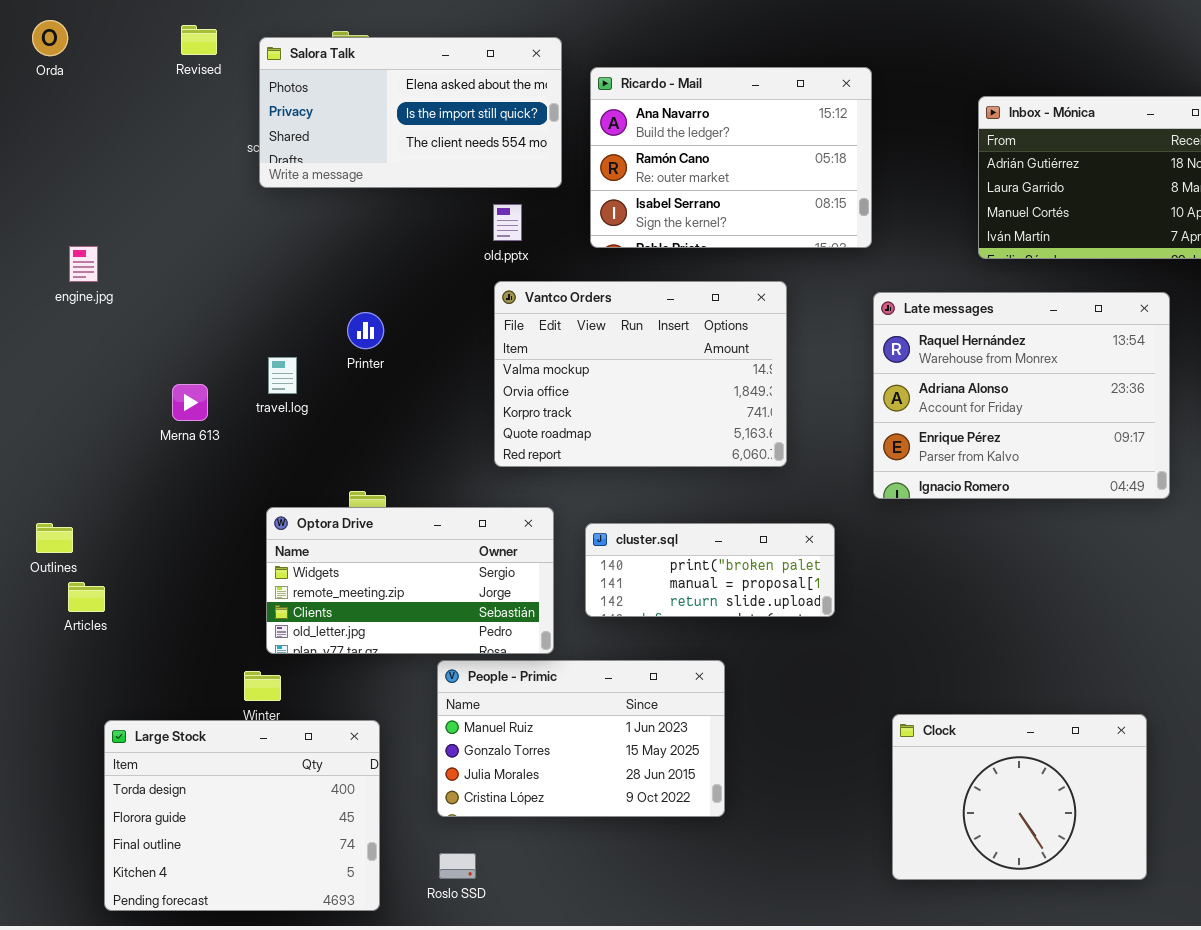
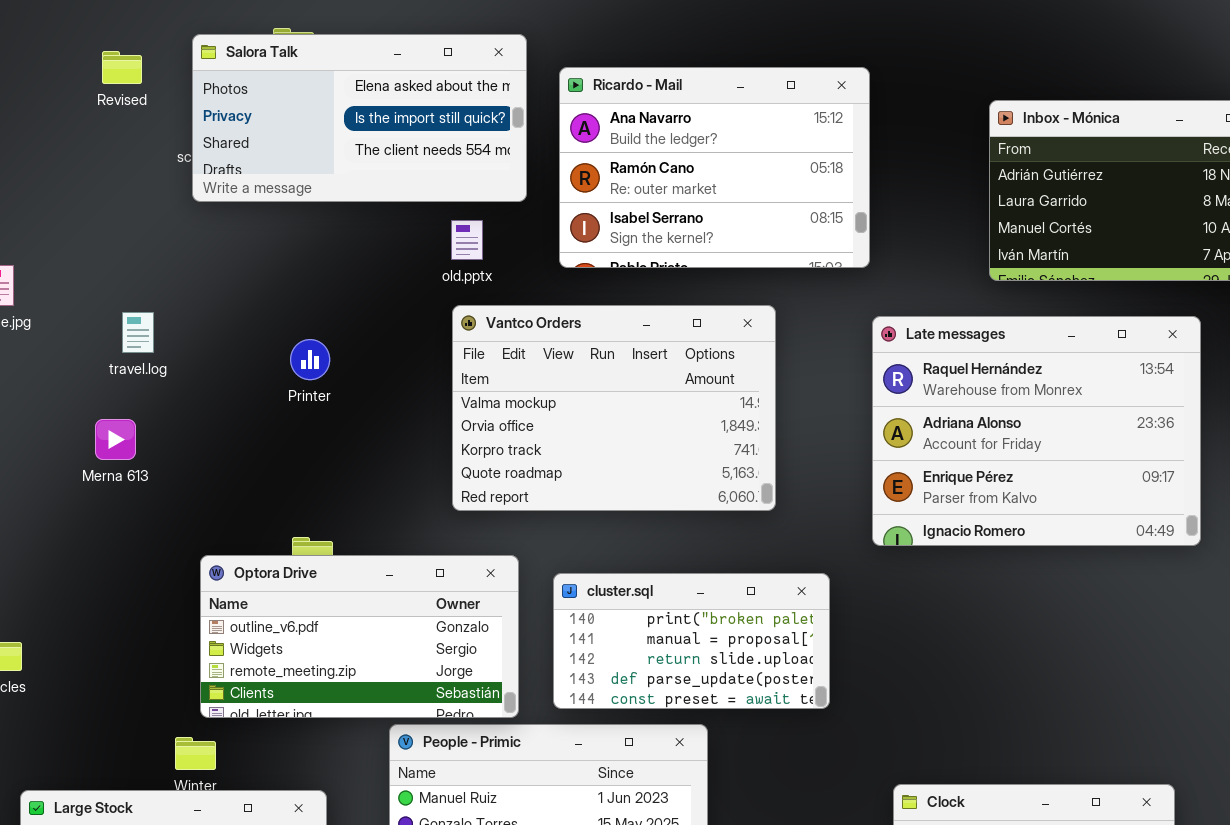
Revised: [181,25,217,55] -> [102,51,142,84], moved
travel.log: [268,357,297,394] -> [122,312,154,353], moved
Optora Drive: [266,507,554,654] -> [200,555,519,718], scrolled up 1 row
cluster.sql: [585,523,835,617] -> [553,573,830,709], resized

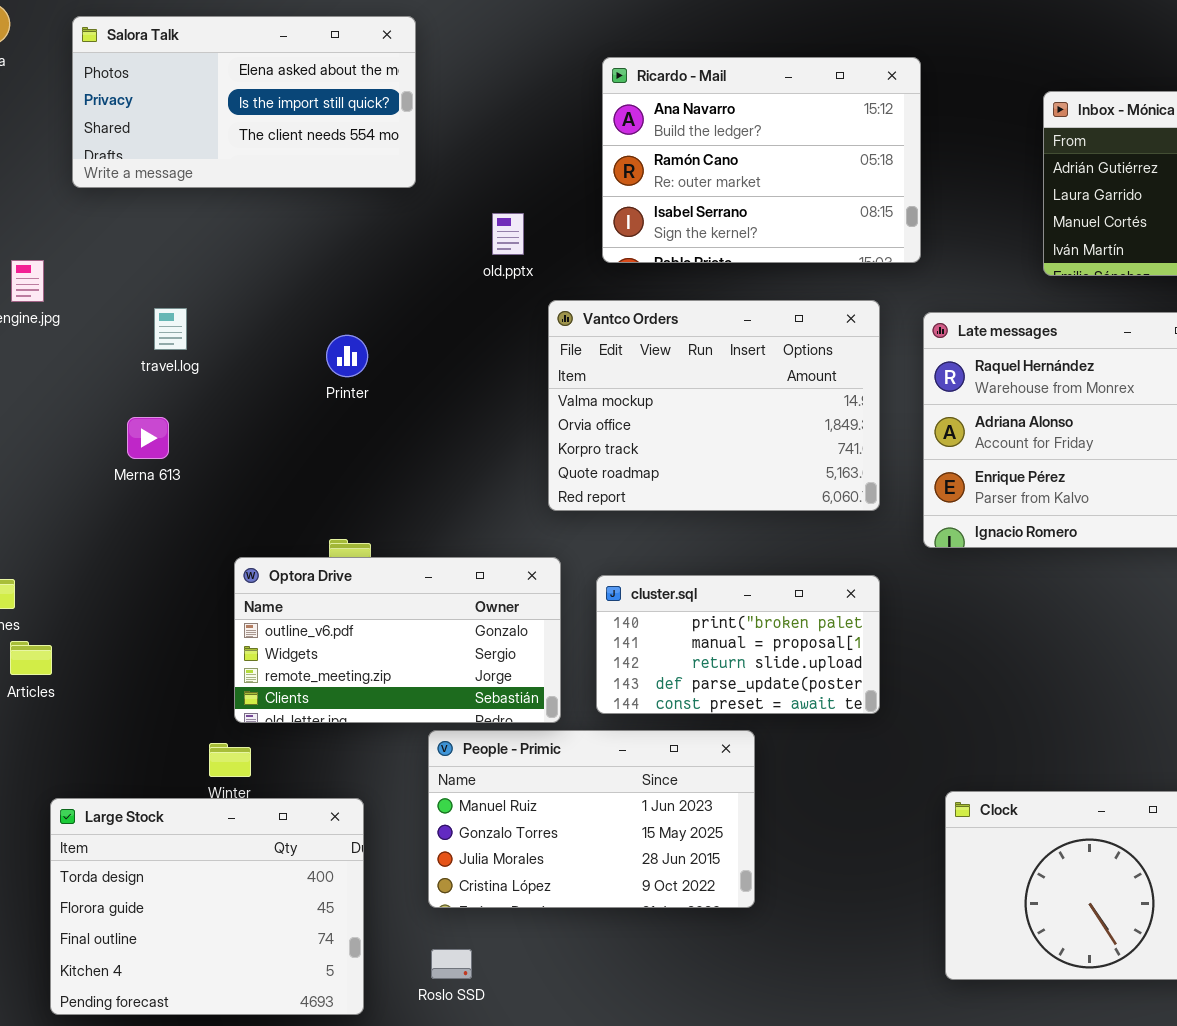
Salora Talk: [192,34,527,202] -> [72,16,416,188], moved
Vantco Orders: [452,305,776,511] -> [548,300,880,511], moved

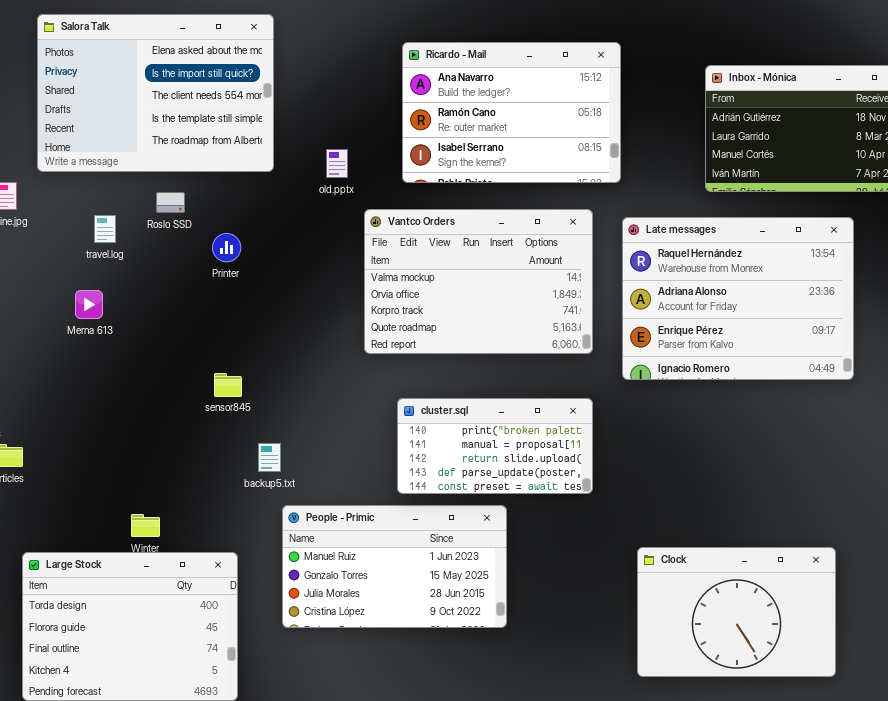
Salora Talk: [72,16,416,188] -> [37,14,274,172], resized
Optora Drive: [234,557,561,723] -> none, closed
Roslo SSD: [431,949,472,979] -> [156,192,185,213], moved

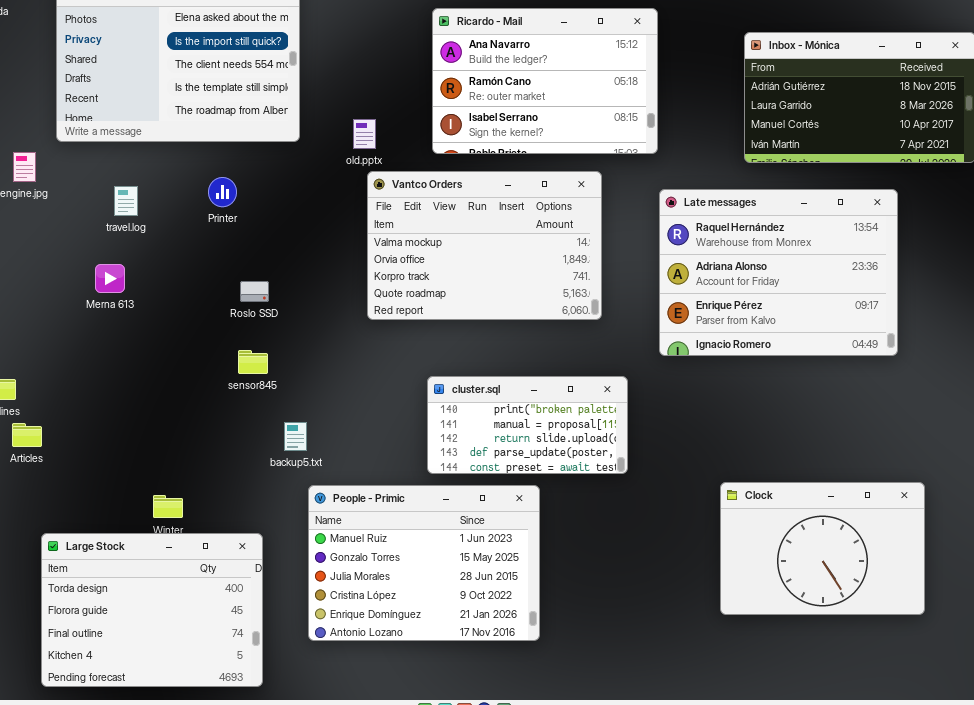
Roslo SSD: [156,192,185,213] -> [240,281,269,302], moved
Vantco Orders: [364,209,593,354] -> [367,171,602,320], moved
Printer: [212,233,241,262] -> [208,177,237,207], moved
People - Primic: [282,505,507,628] -> [308,485,540,641], resized
Clock: [637,547,836,677] -> [720,482,925,615], moved

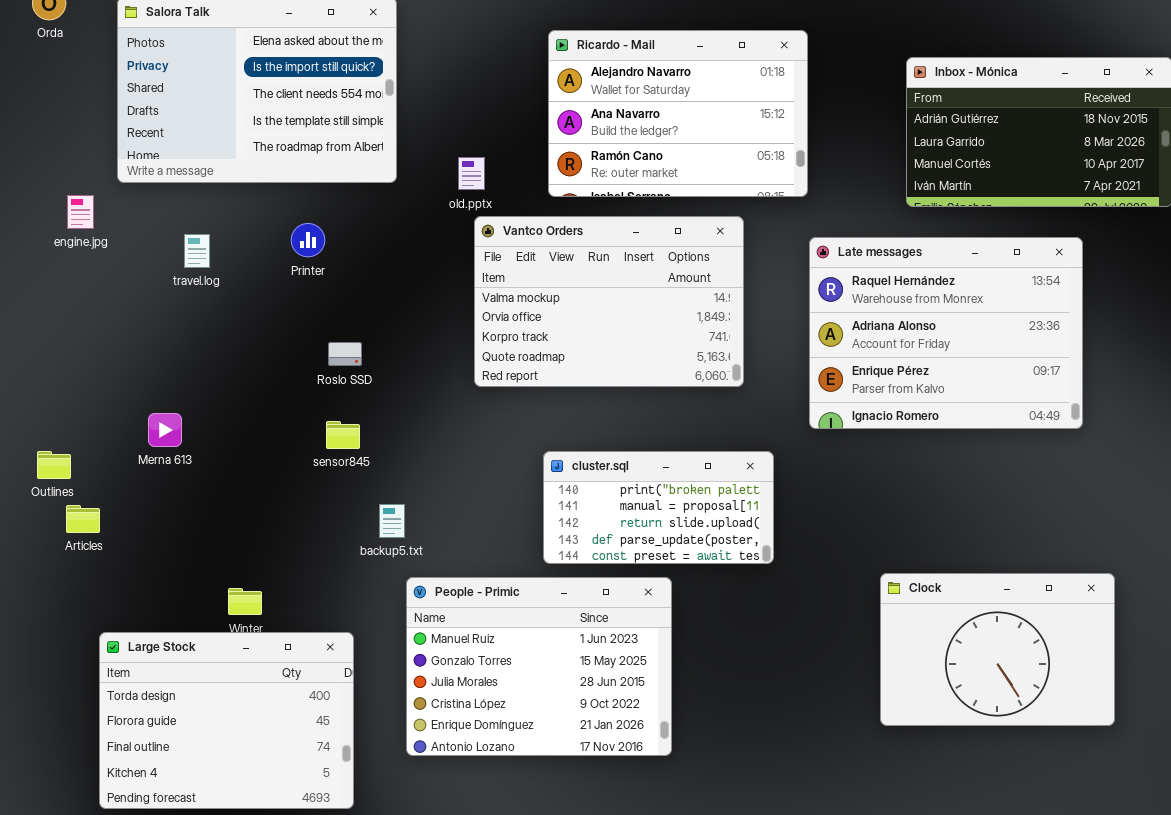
Ricardo - Mail: [432,8,658,154] -> [548,30,808,197], scrolled up 1 row
Merna 613: [95,264,125,293] -> [148,413,182,447], moved

